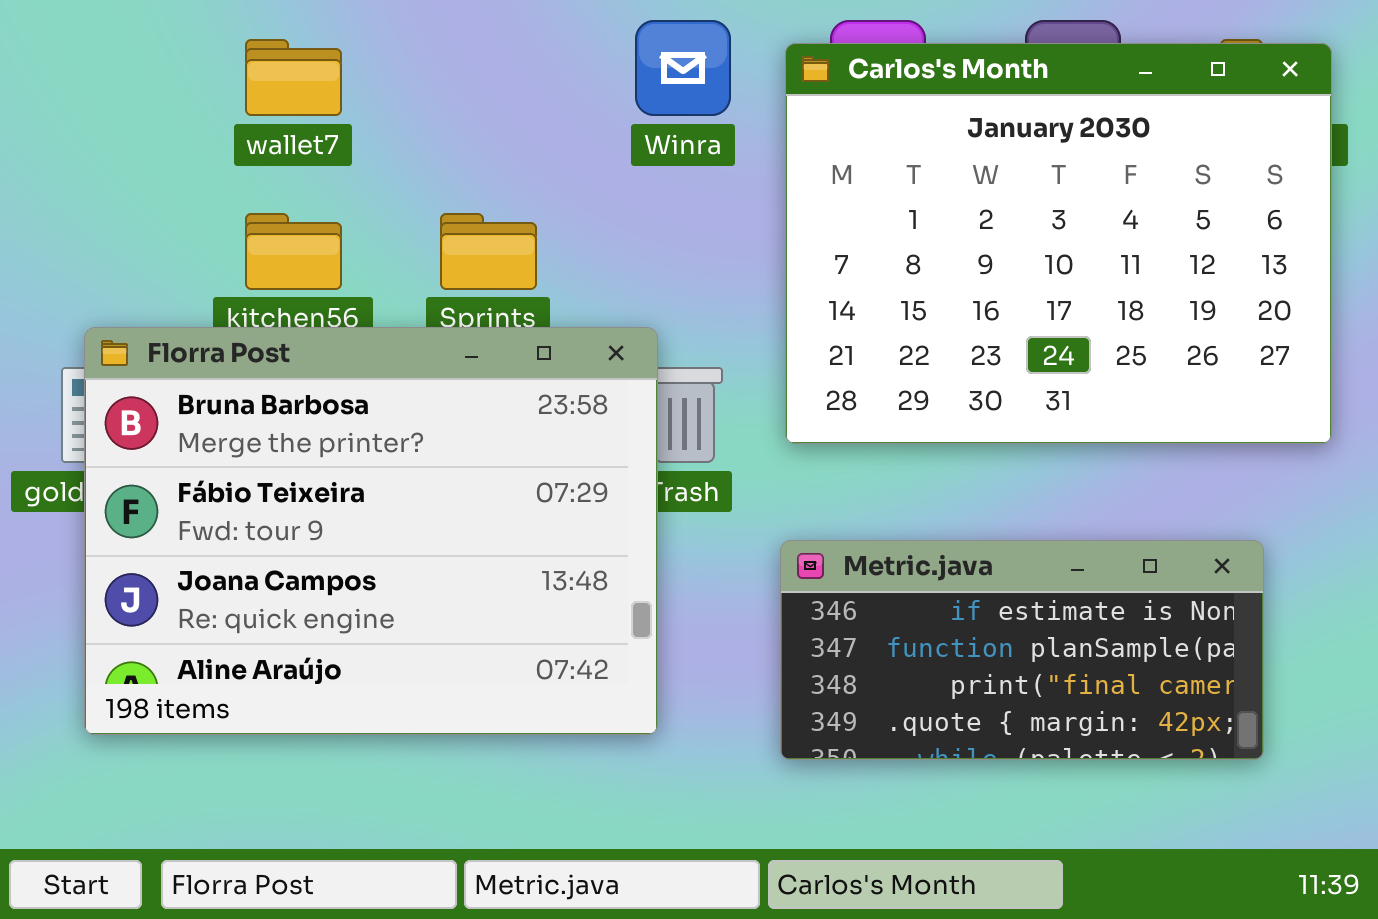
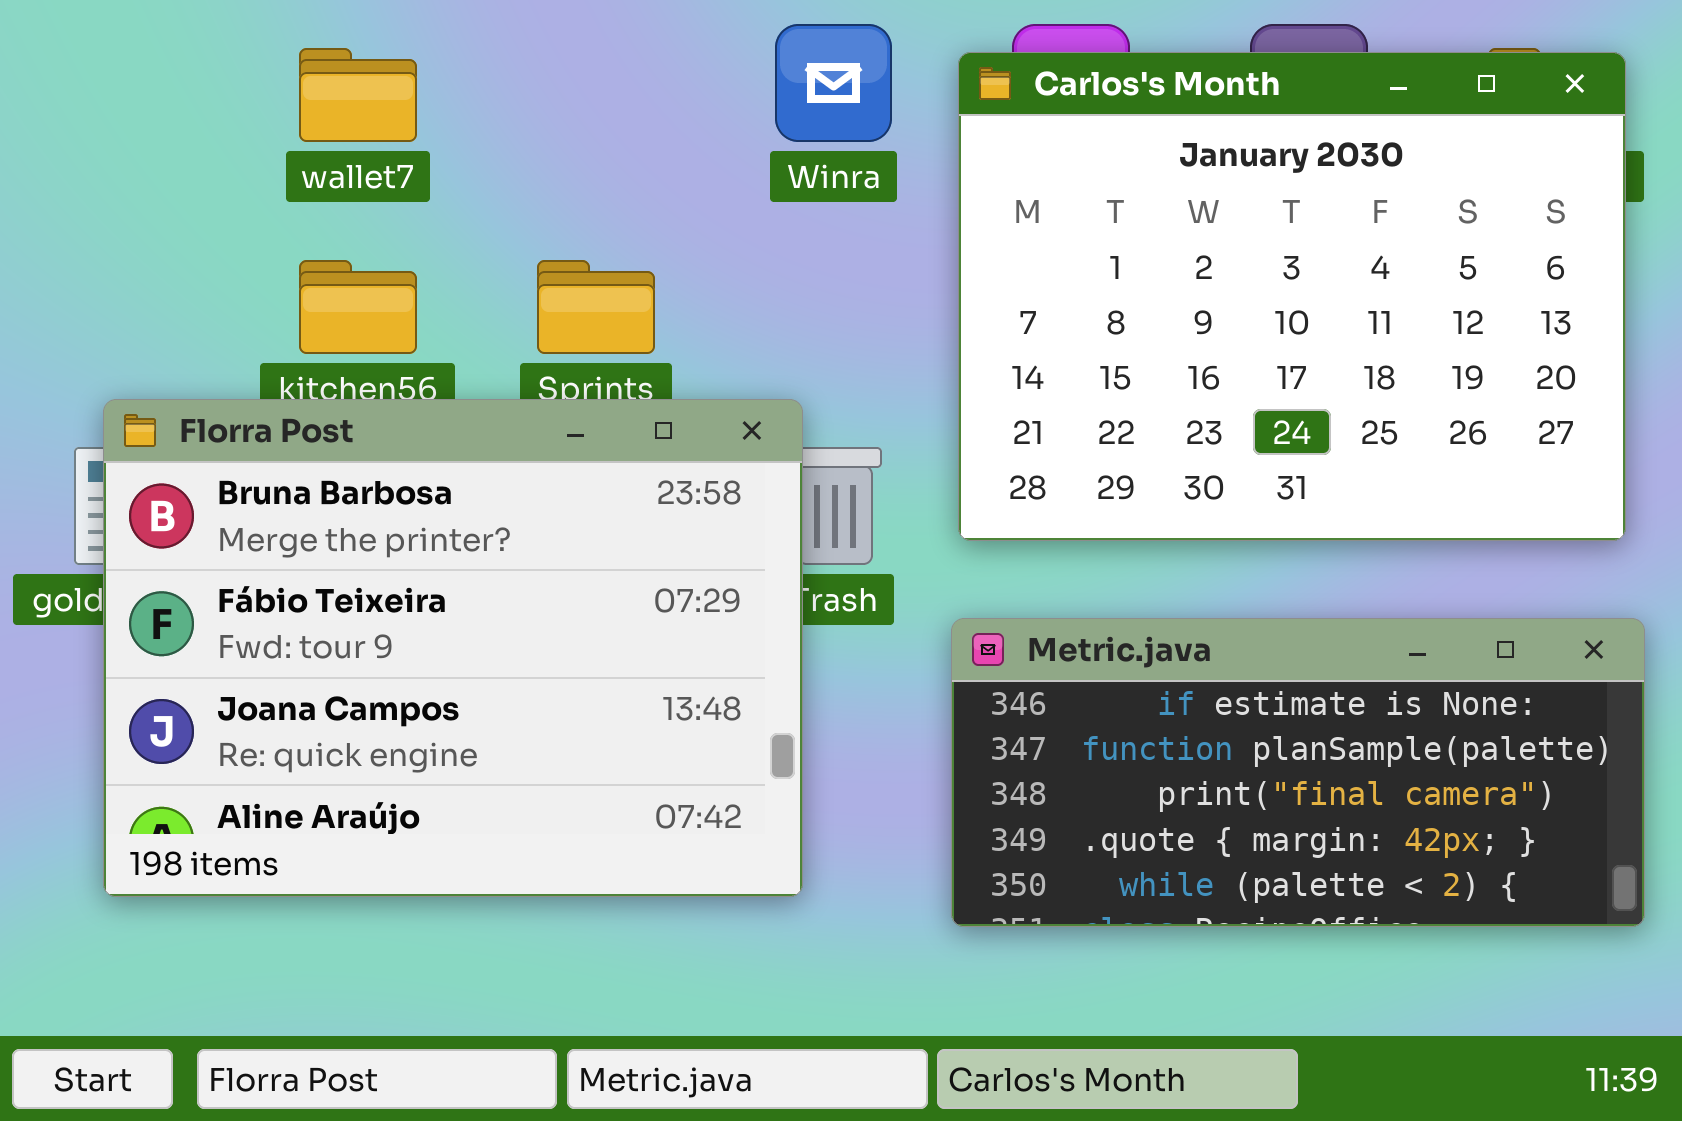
Metric.java: [780,540,1264,760] -> [951,618,1645,927], resized

